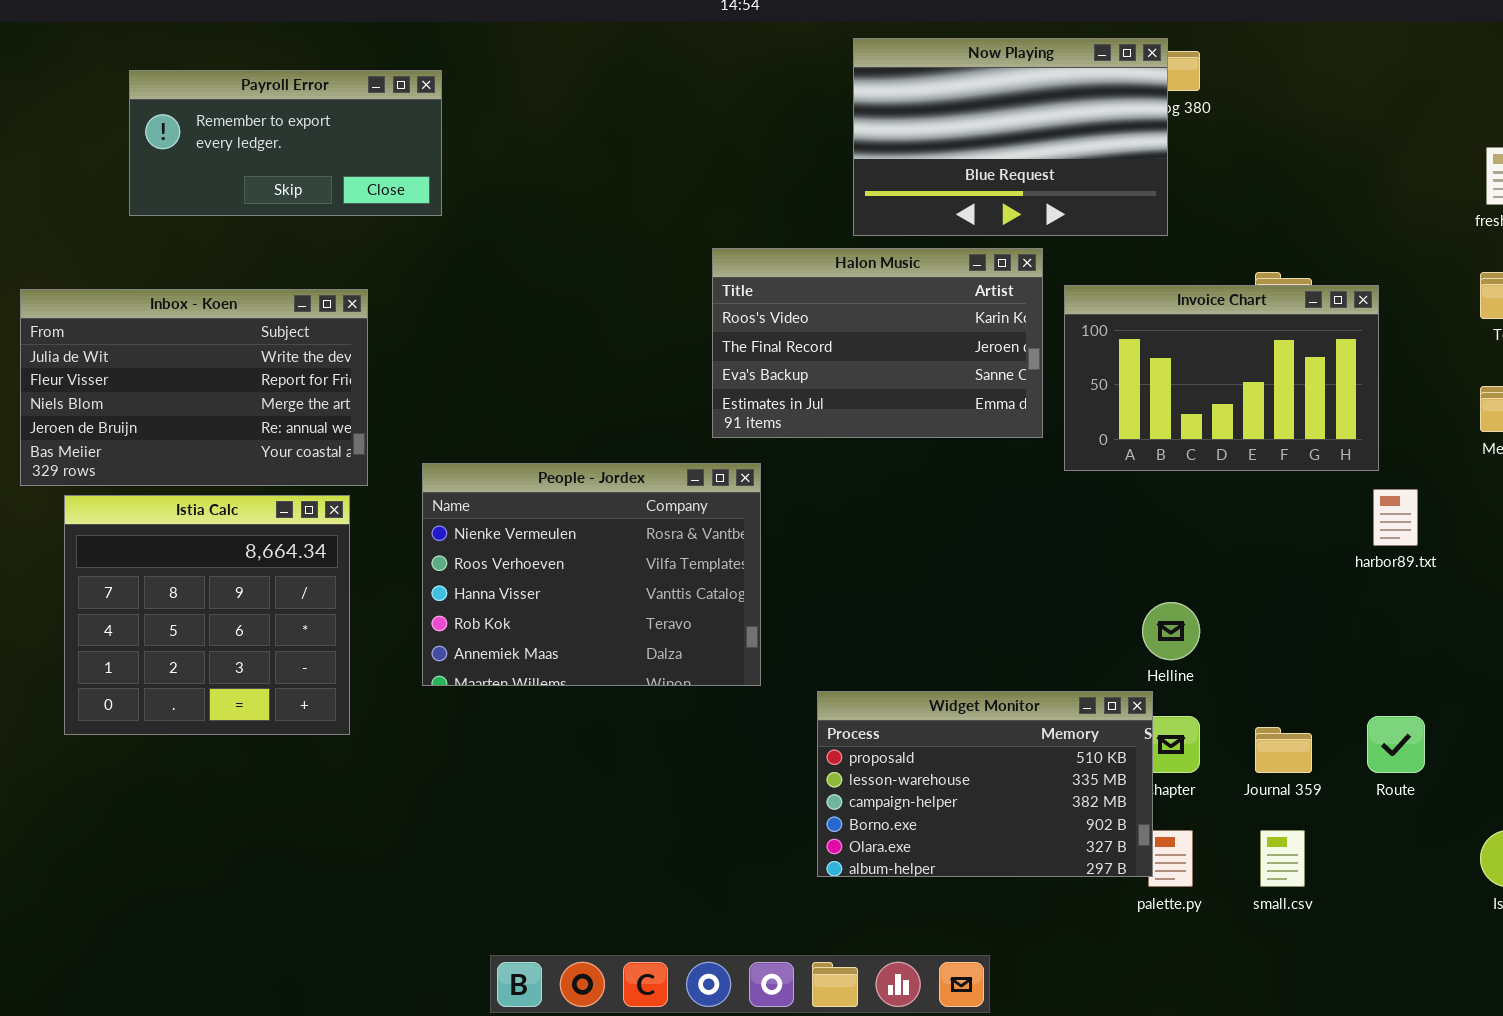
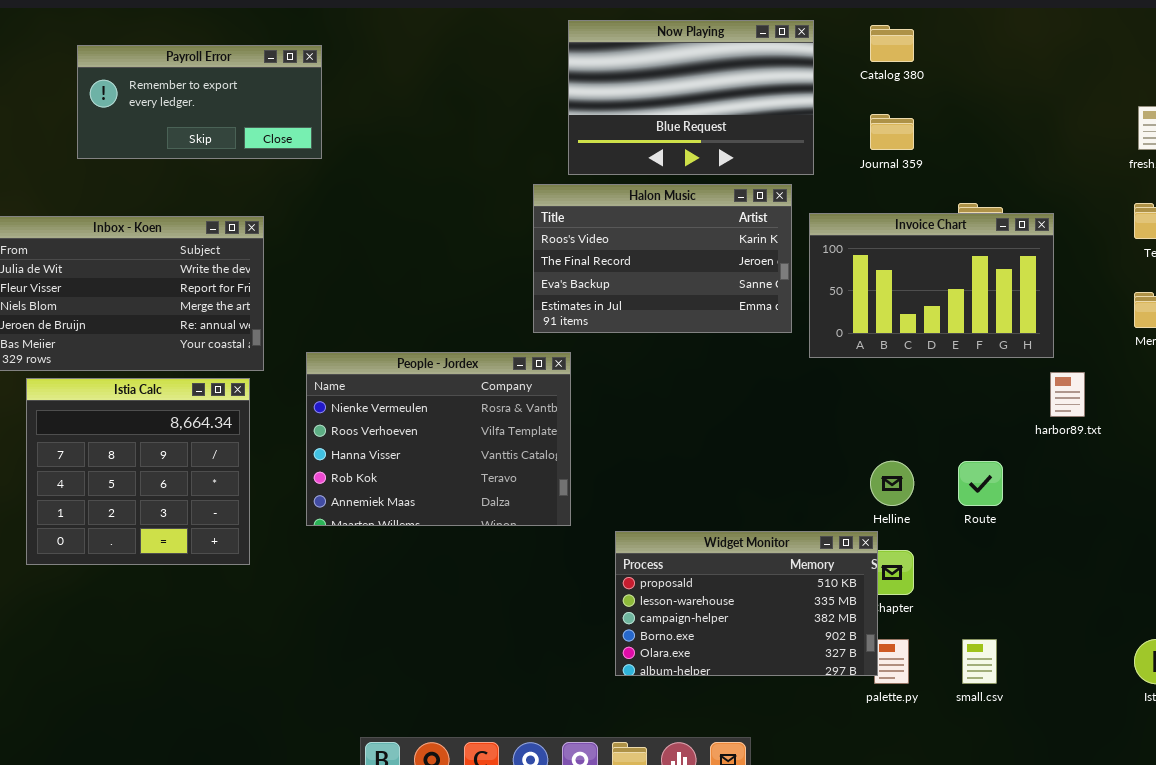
Now Playing: [853,38,1168,236] -> [568,20,814,175], moved
Route: [1367,716,1425,773] -> [958,461,1003,506], moved
Journal 359: [1255,727,1312,773] -> [870,114,914,150], moved

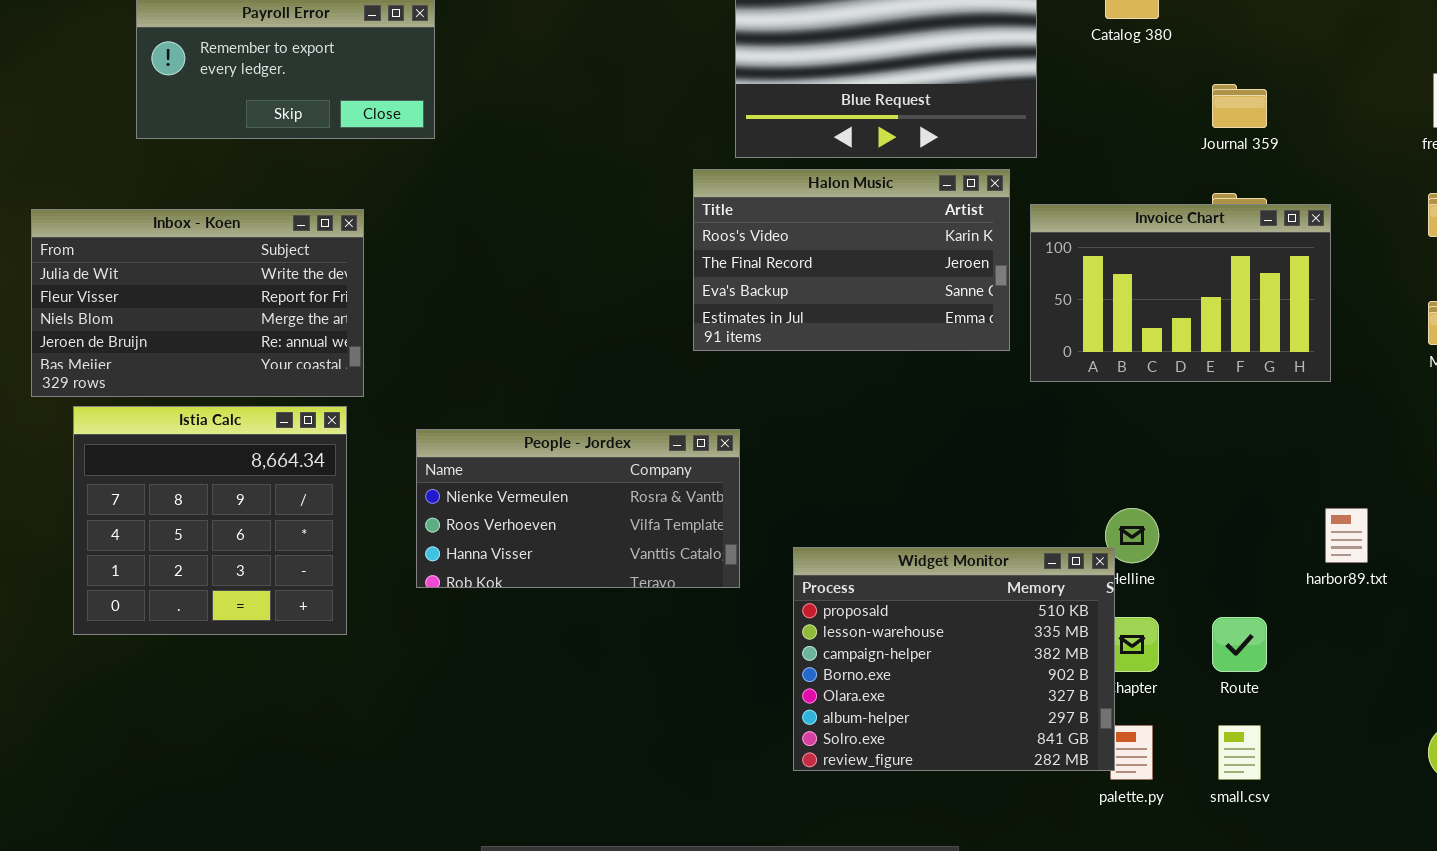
Journal 359: [870,114,914,150] -> [1212,84,1267,128], moved
People - Jordex: [306,352,571,526] -> [416,429,740,588], resized
harbor89.txt: [1050,372,1085,417] -> [1325,508,1368,563], moved
Route: [958,461,1003,506] -> [1212,617,1267,672], moved
Widget Monitor: [615,531,878,676] -> [793,547,1115,771], resized

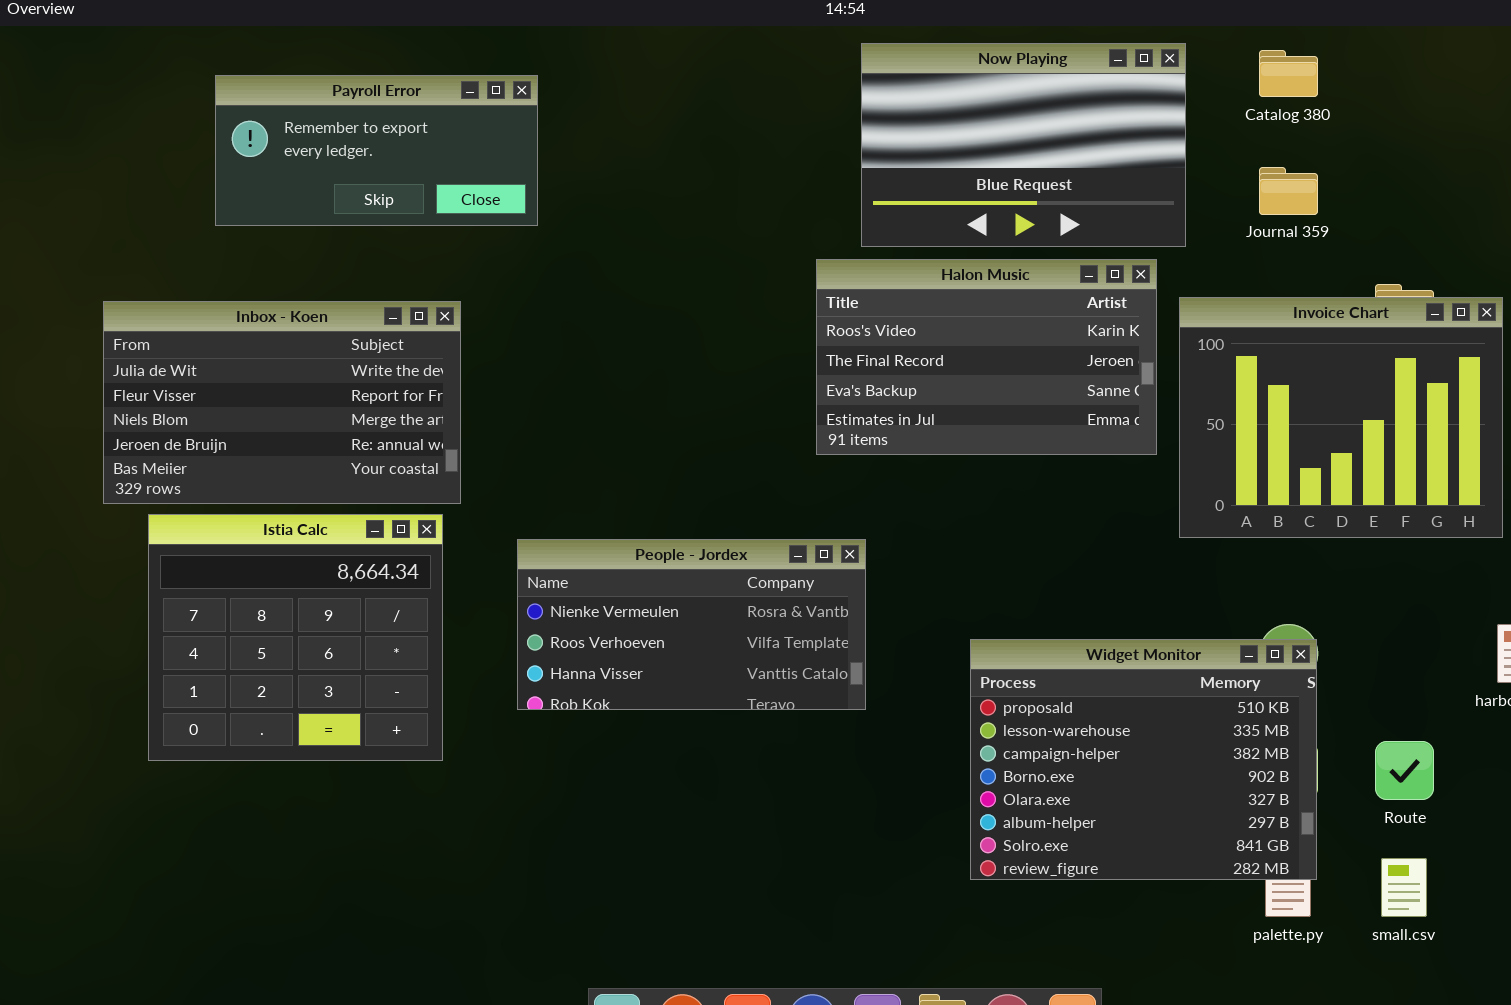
Journal 359: [1212,84,1267,128] -> [1259,167,1318,215], moved
Invoice Chart: [1030,204,1331,382] -> [1179,297,1503,538], resized
Widget Monitor: [793,547,1115,771] -> [970,639,1317,880], moved

